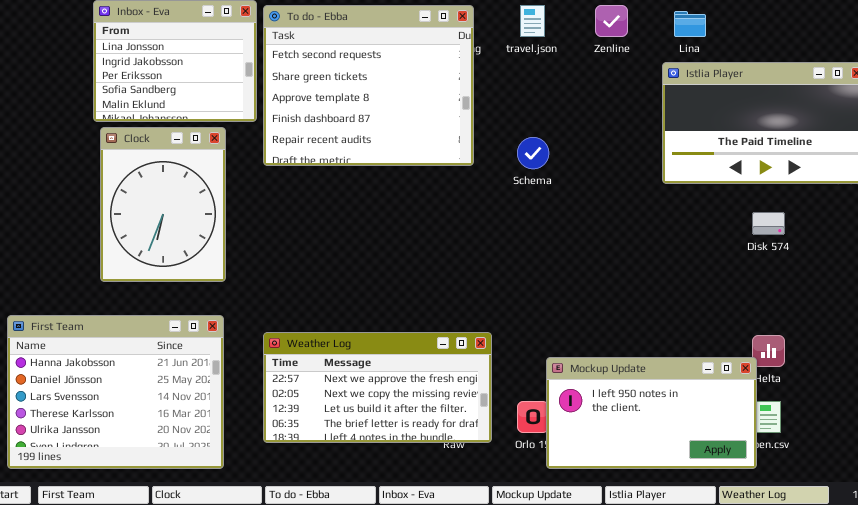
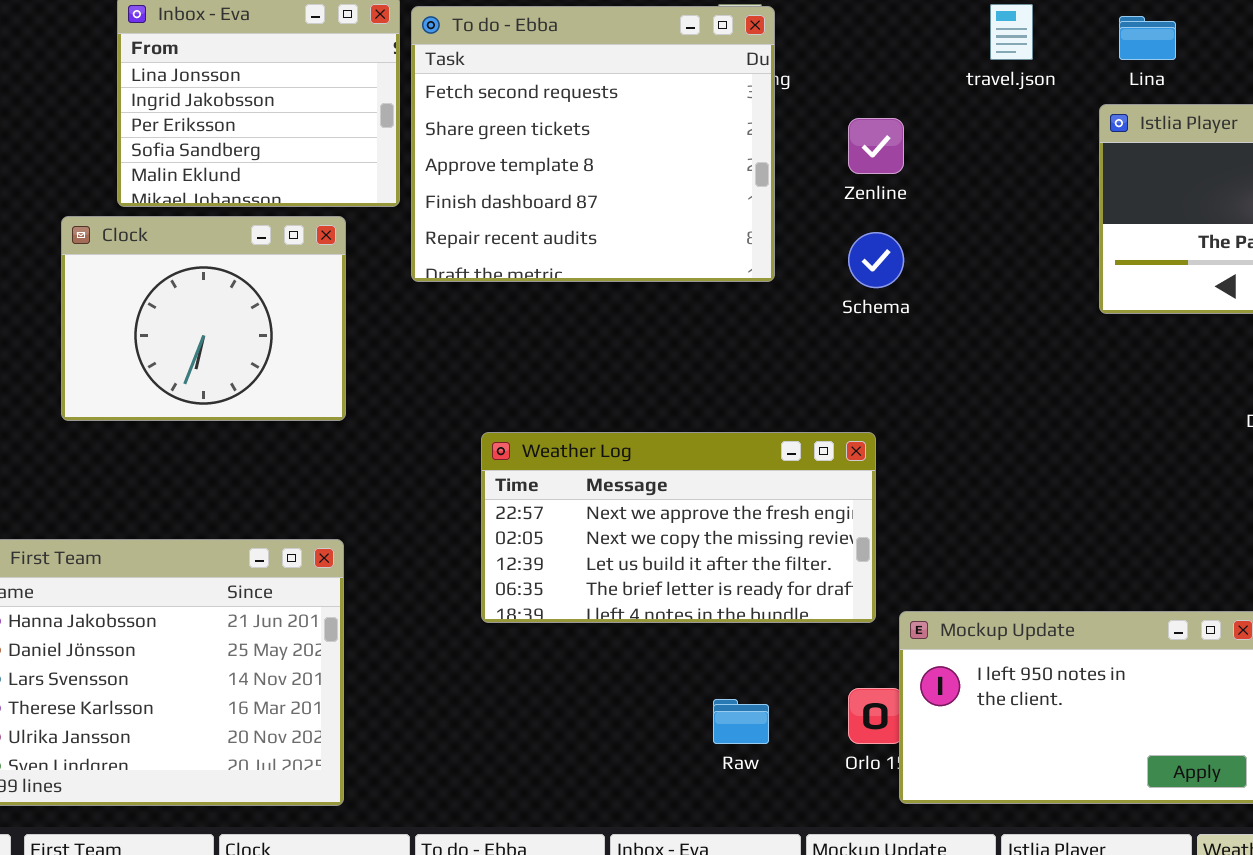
travel.json: [520,5,545,37] -> [990,4,1033,60], moved
Zenline: [595,5,628,37] -> [848,118,904,174], moved
Clock: [100,127,226,282] -> [61,216,346,421], resized
Weather Log: [263,332,492,443] -> [481,432,876,623], moved

